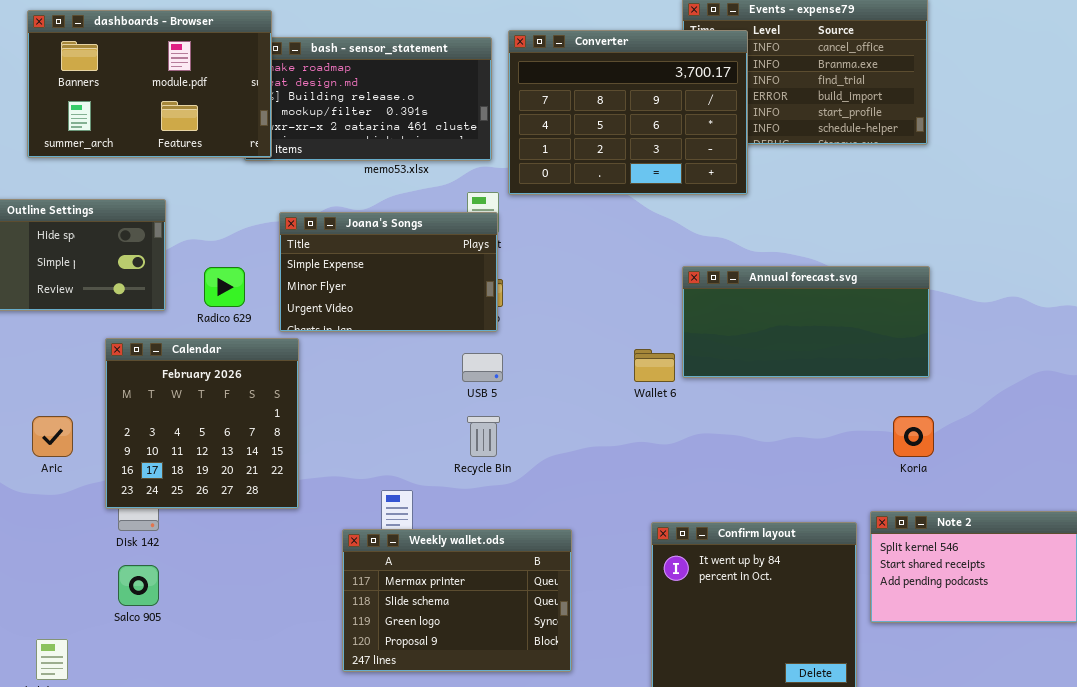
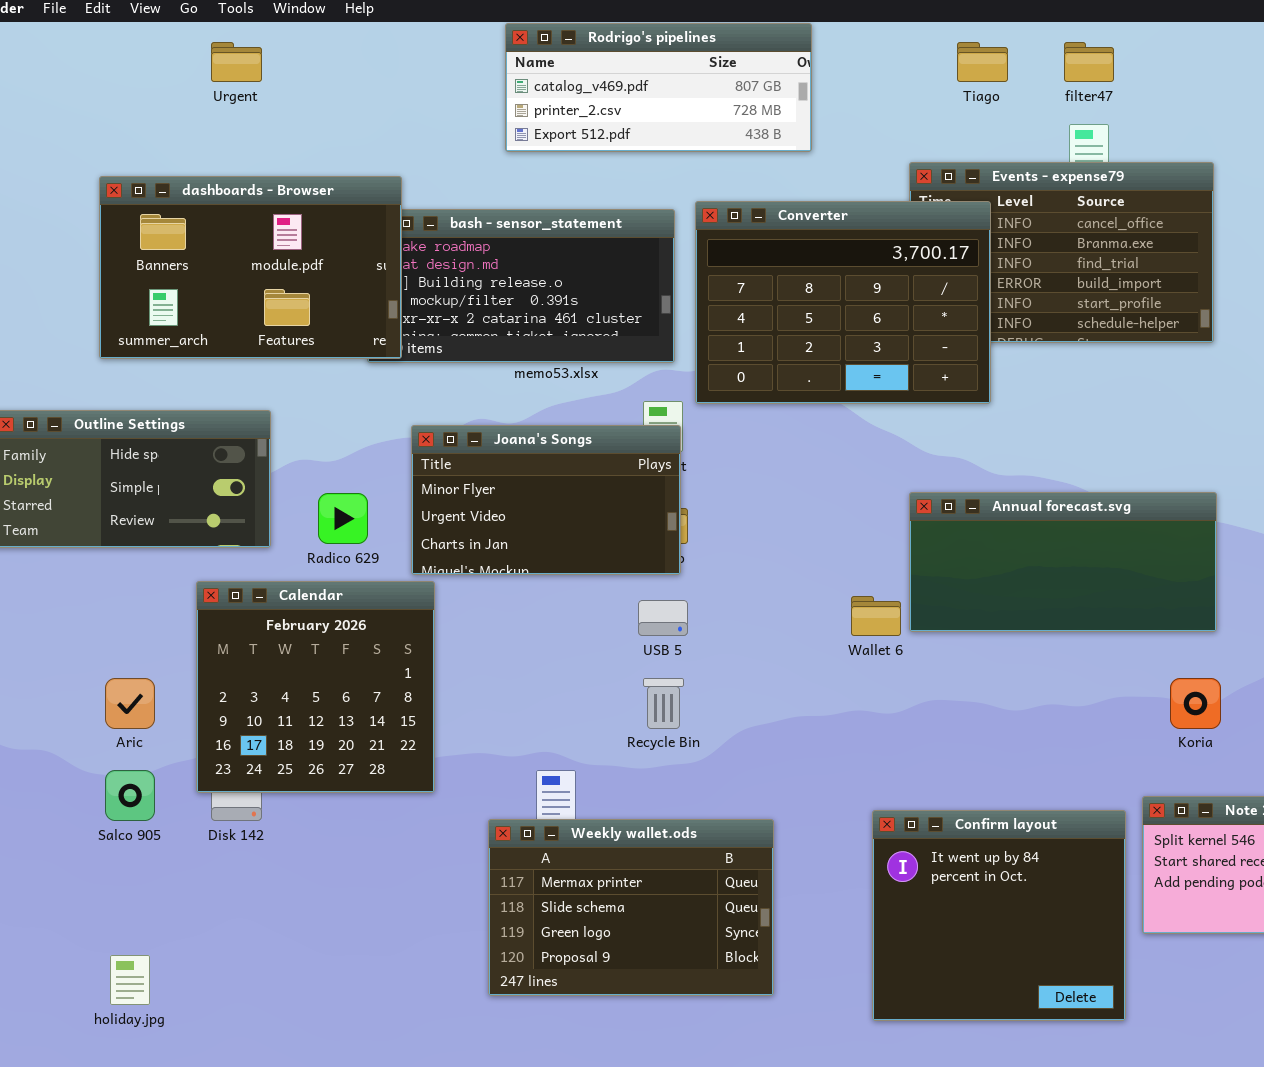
Joana's Songs: [279,212,498,332] -> [411,425,681,575], scrolled down 1 row
Salco 905: [118,565,159,606] -> [105,770,155,821], moved

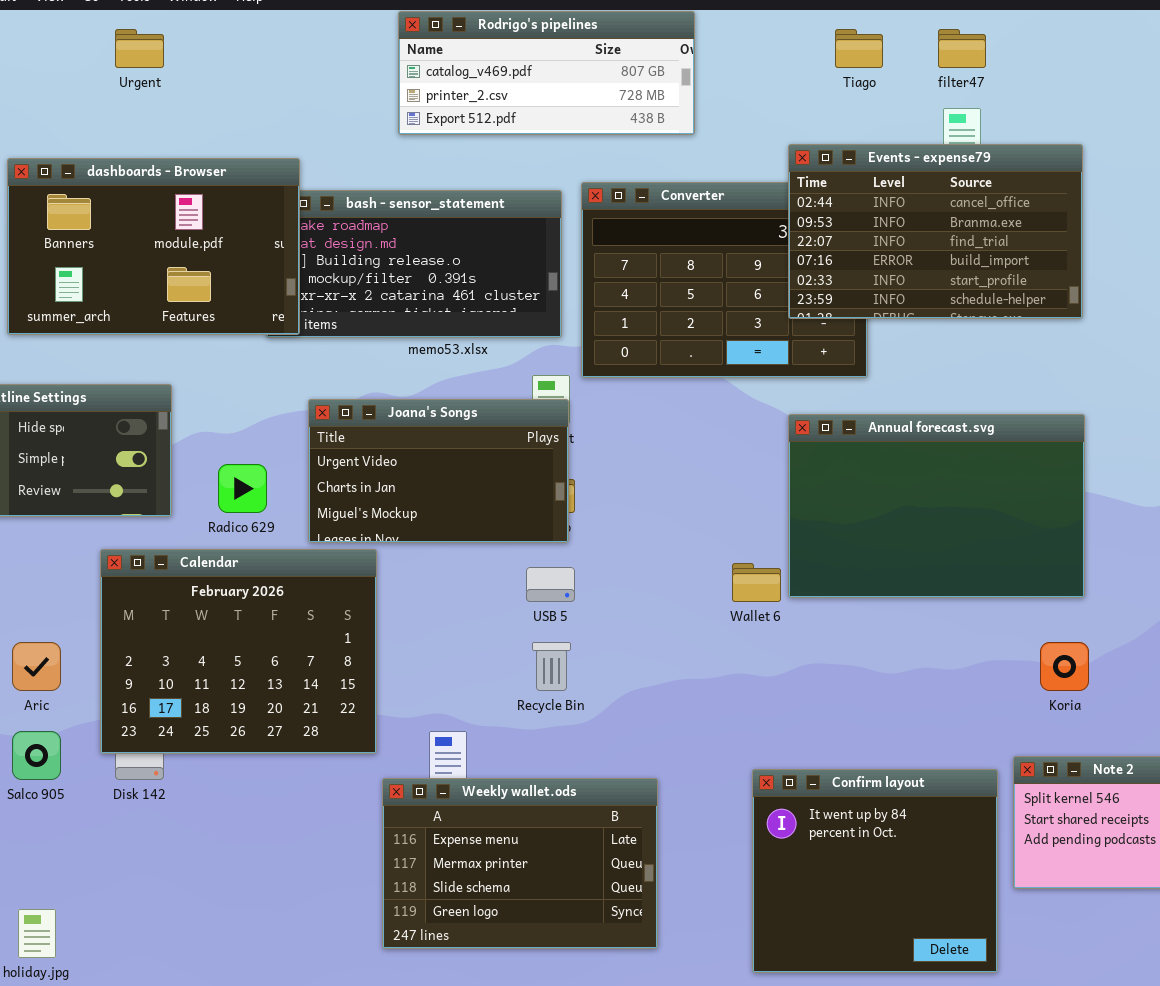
Events - expense79: [909,162,1214,343] -> [788,144,1083,319], raised
Joana's Songs: [411,425,681,575] -> [308,399,569,543], scrolled down 1 row
Annual forecast.svg: [909,492,1217,632] -> [788,414,1085,598], resized
Calendar: [196,581,435,793] -> [100,549,377,754], resized
Weekly wallet.ods: [488,819,774,996] -> [382,778,658,949], scrolled up 1 row

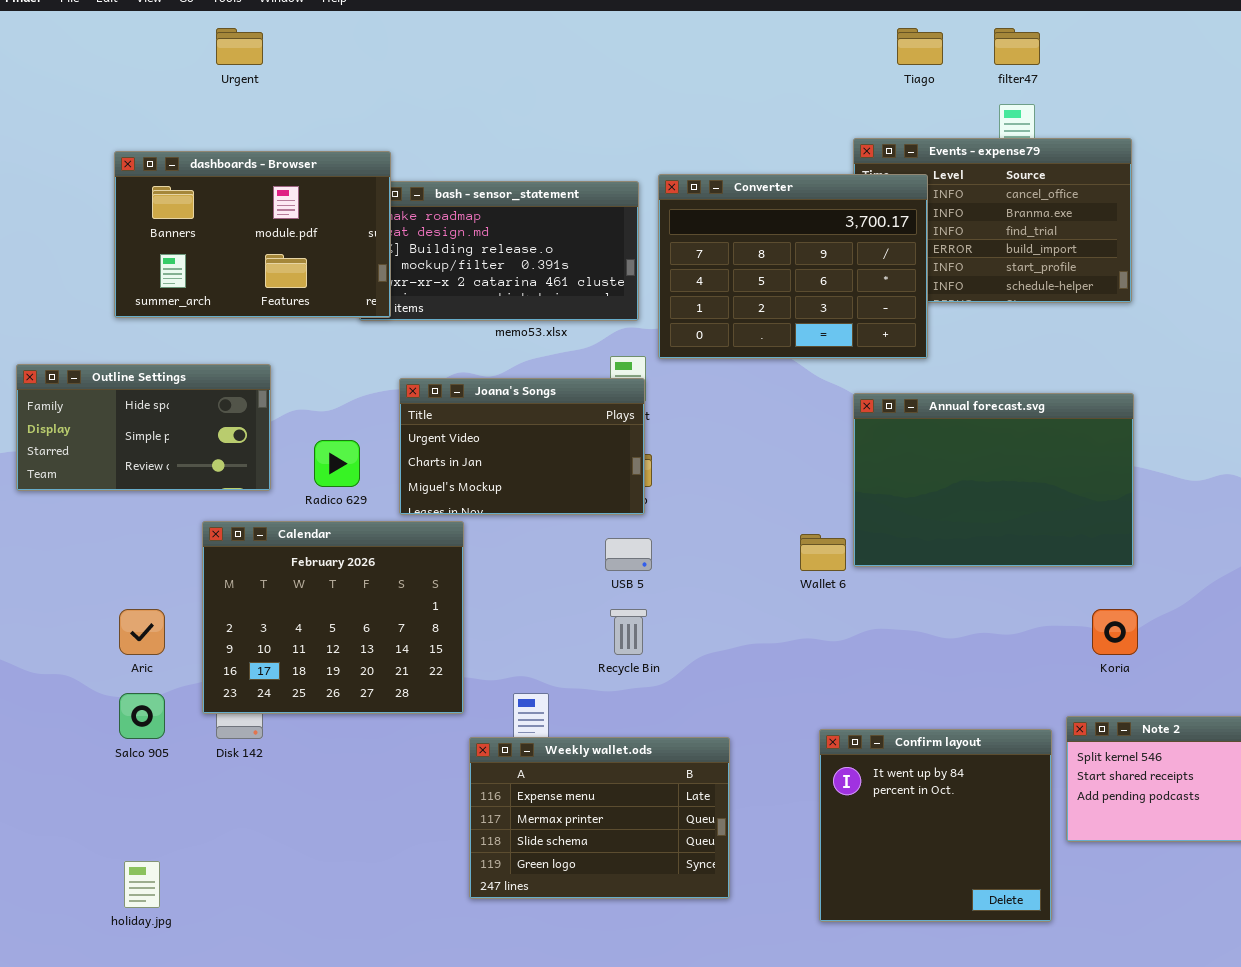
Rodrigo's pipelines: [398,11,695,135] -> none, closed
Converter: [581,182,868,378] -> [658,174,928,359], raised

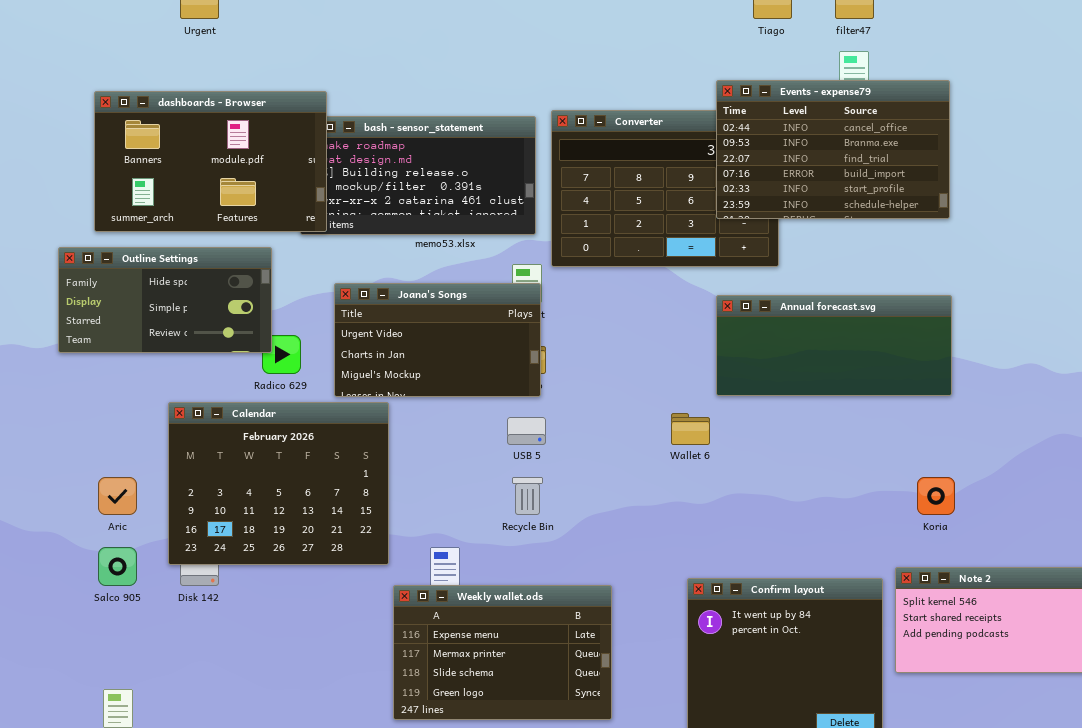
Events - expense79: [853,138,1132,303] -> [716,80,950,219], raised
Outline Settings: [16,364,271,491] -> [58,247,272,353], moved
Annual forecast.svg: [853,393,1134,567] -> [716,295,952,396], resized

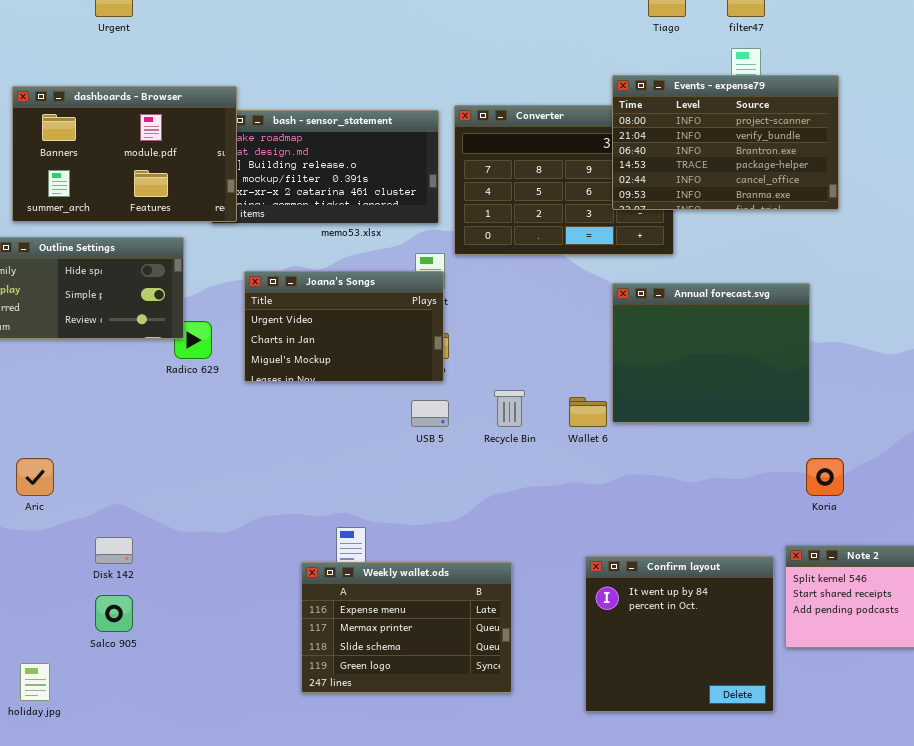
Events - expense79: [716,80,950,219] -> [612,75,839,210], scrolled up 4 rows
Annual forecast.svg: [716,295,952,396] -> [612,283,810,423], resized
Calendar: [168,402,389,565] -> none, closed
Recycle Bin: [512,477,543,515] -> [494,390,525,427], moved
Salco 905: [98,547,137,586] -> [95,595,133,632], moved

